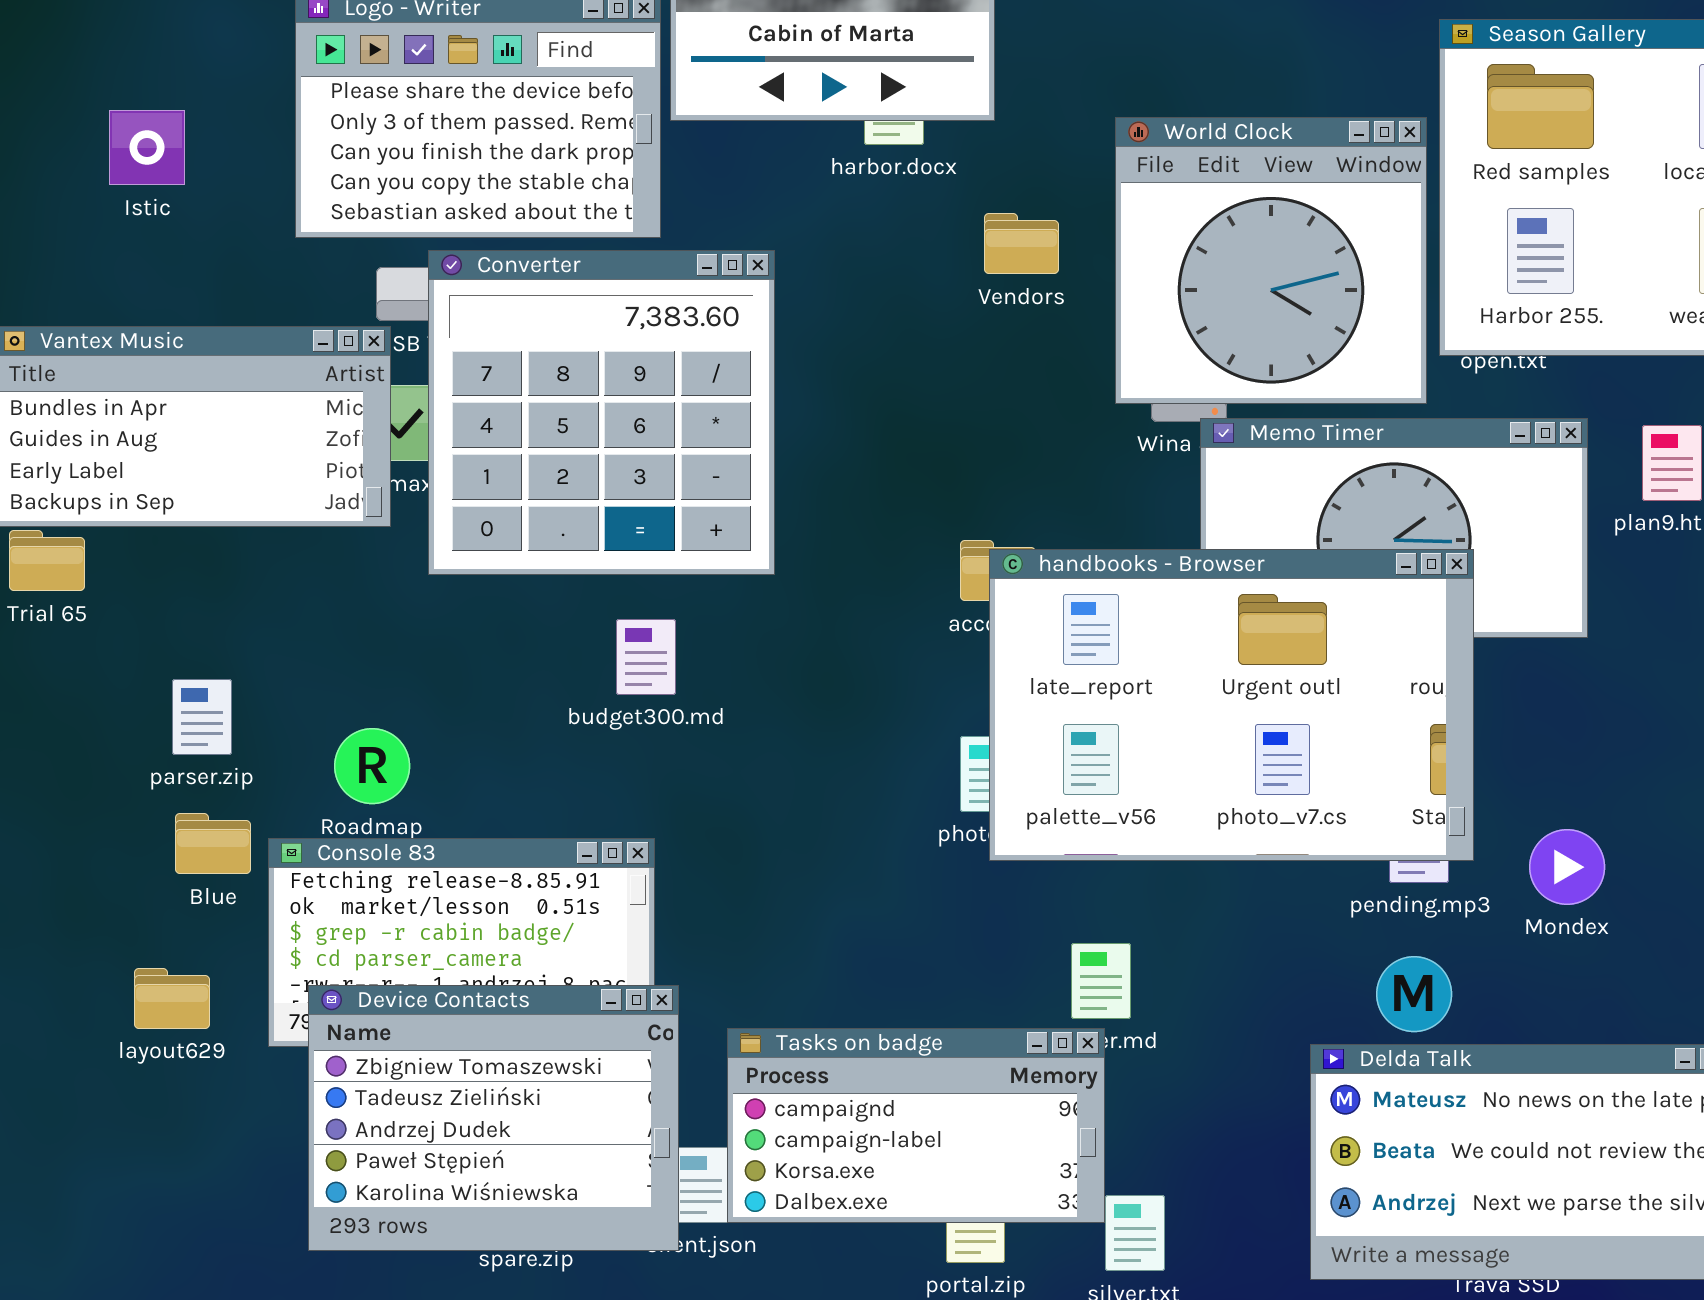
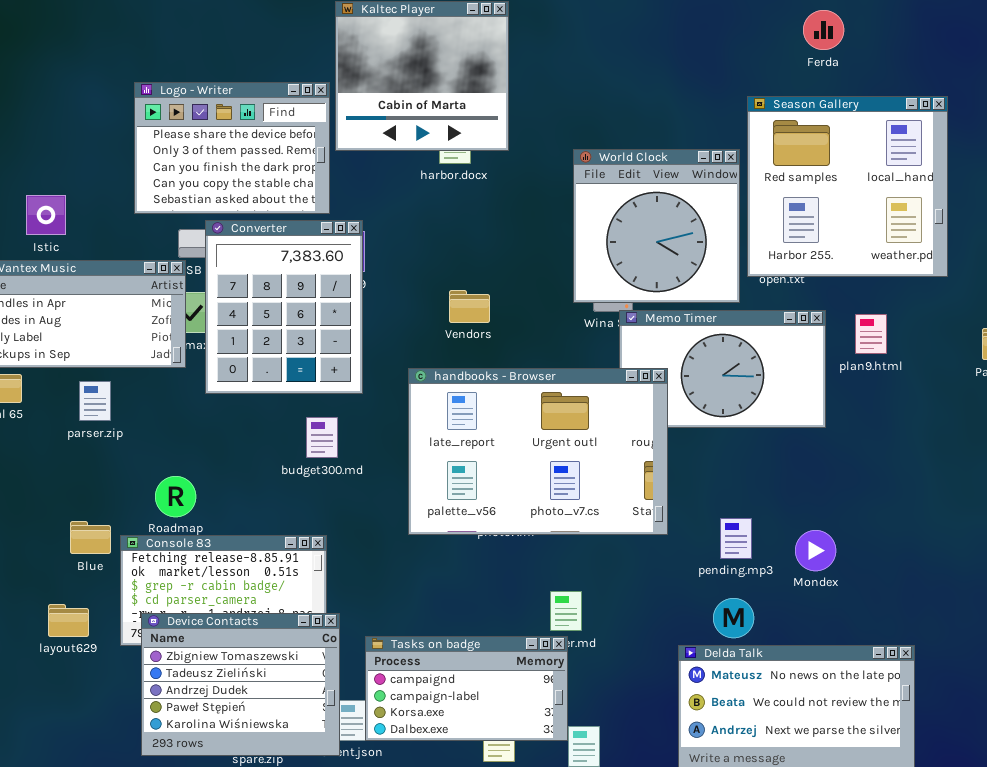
Istic: [109,110,185,185] -> [26,195,66,235], moved
Vendors: [984,213,1059,274] -> [449,290,490,323], moved
Converter: [428,250,775,575] -> [205,220,363,394], resized
handbooks - Browser: [989,549,1474,861] -> [408,368,668,535], moved
parser.zip: [172,679,232,755] -> [79,381,111,421], moved

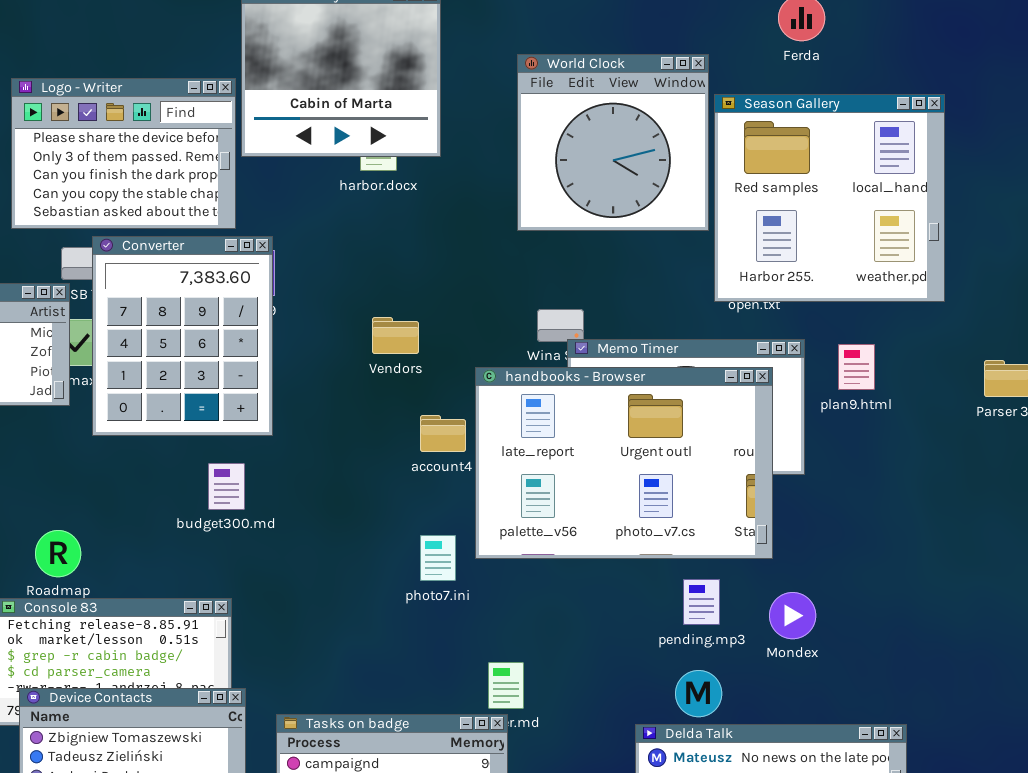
World Clock: [573,149,740,303] -> [517,54,709,231], moved
handbooks - Browser: [408,368,668,535] -> [475,367,773,559], moved

